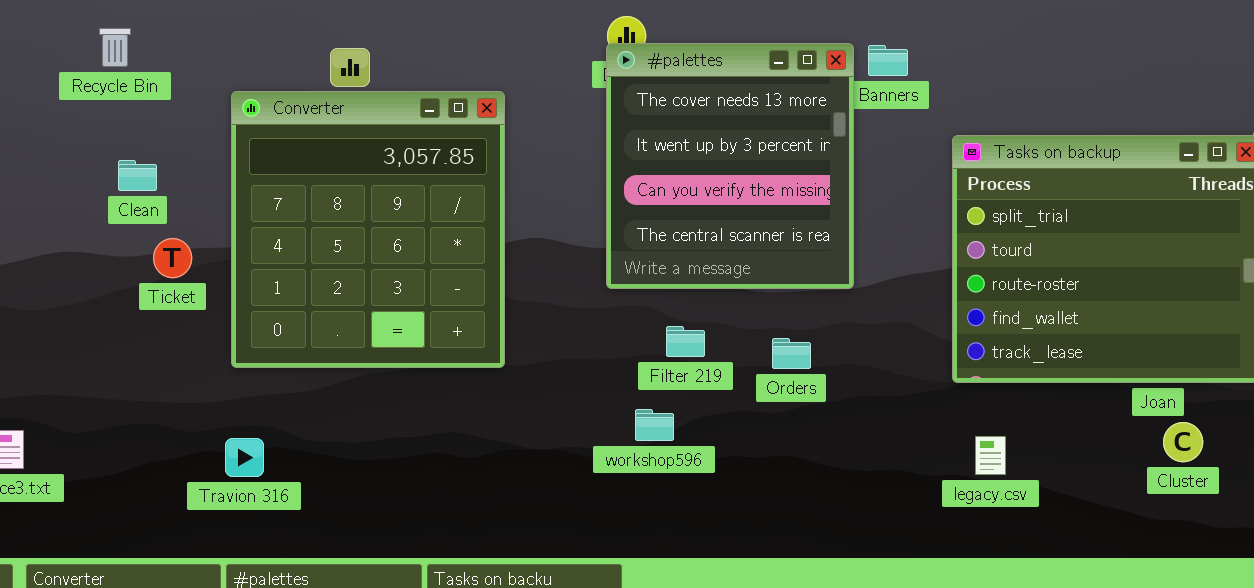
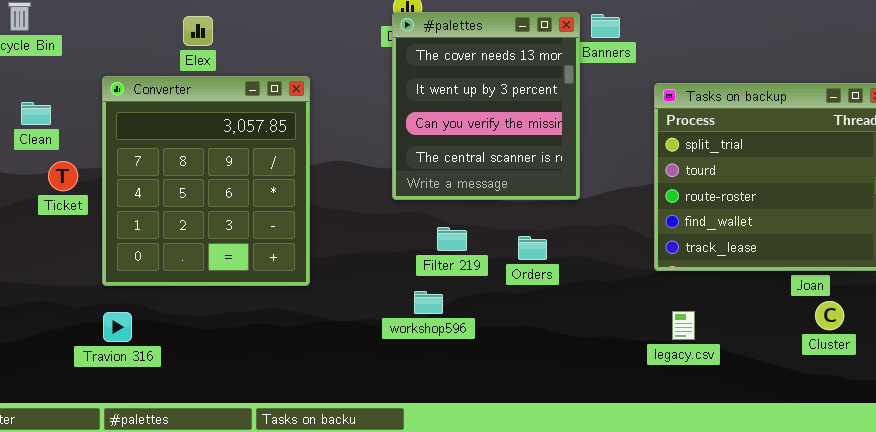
Converter: [231,91,505,368] -> [102,76,310,286], moved

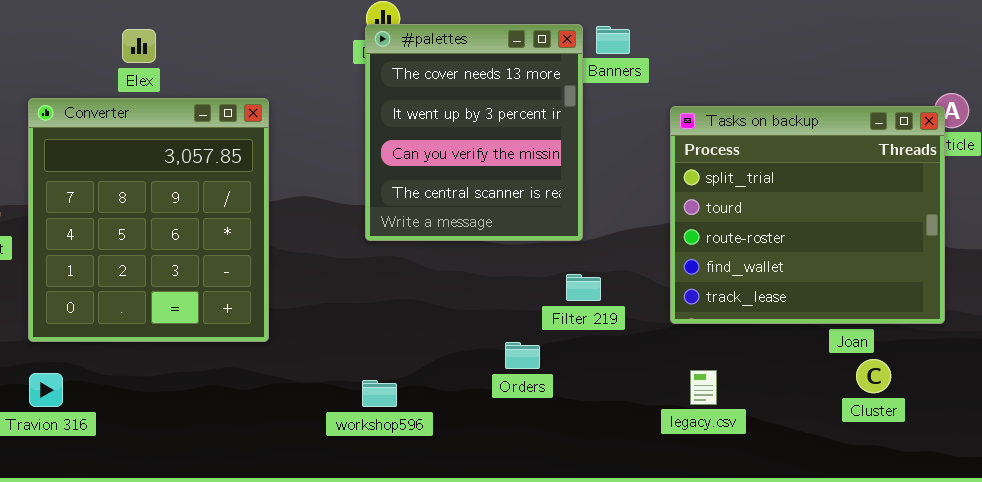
Filter 219: [437,227,467,251] -> [566,274,601,301], moved
Orders: [518,236,547,260] -> [505,342,540,369], moved
workshop596: [414,291,443,314] -> [362,380,397,407], moved

